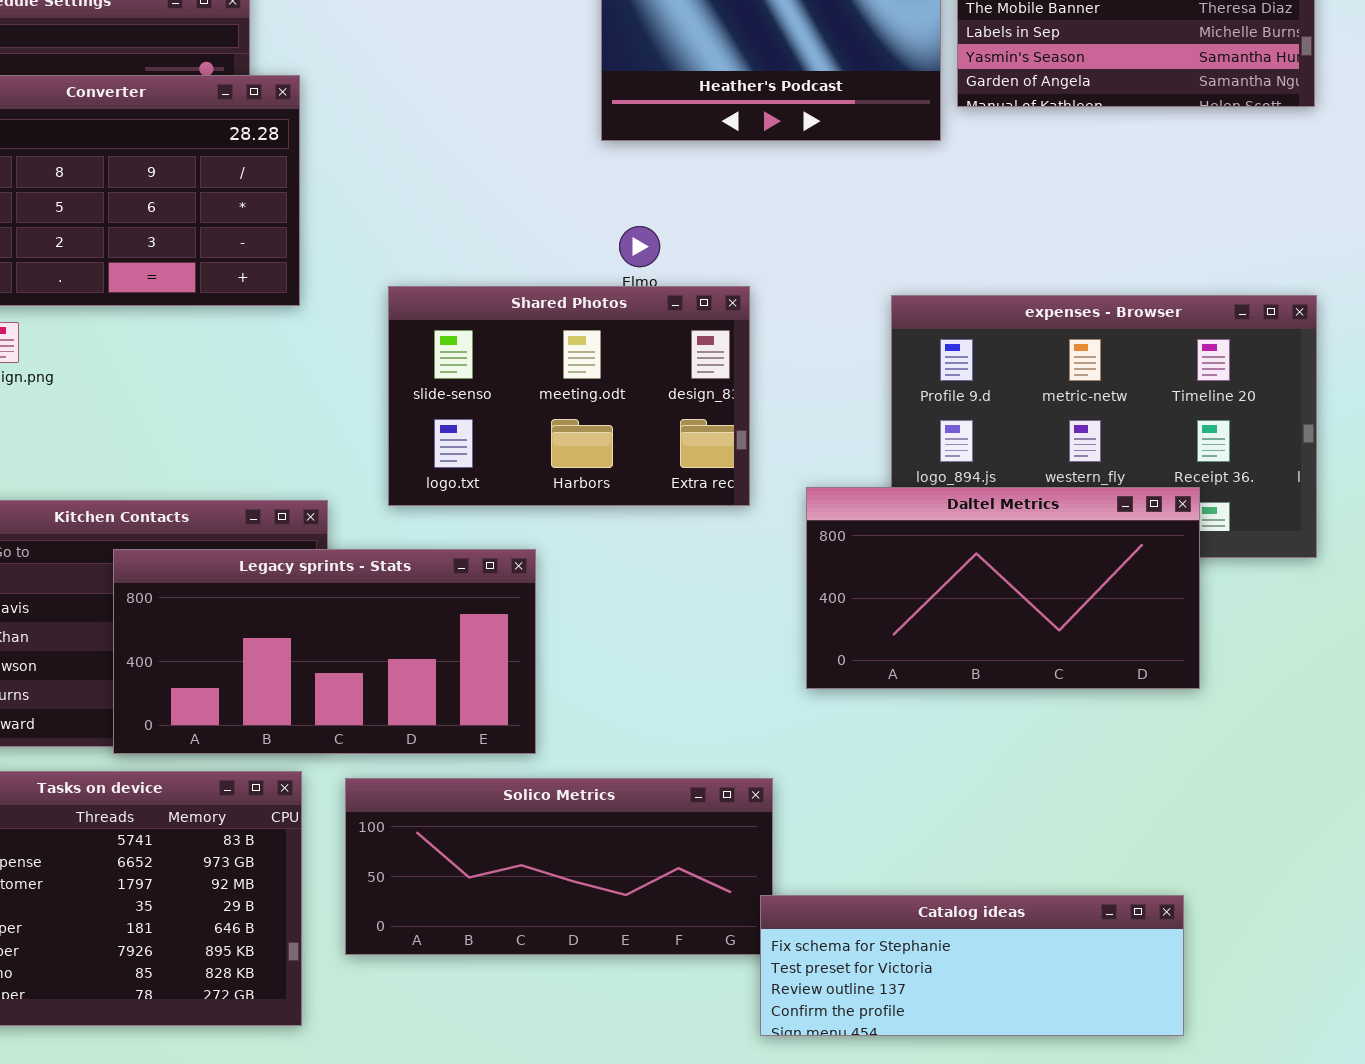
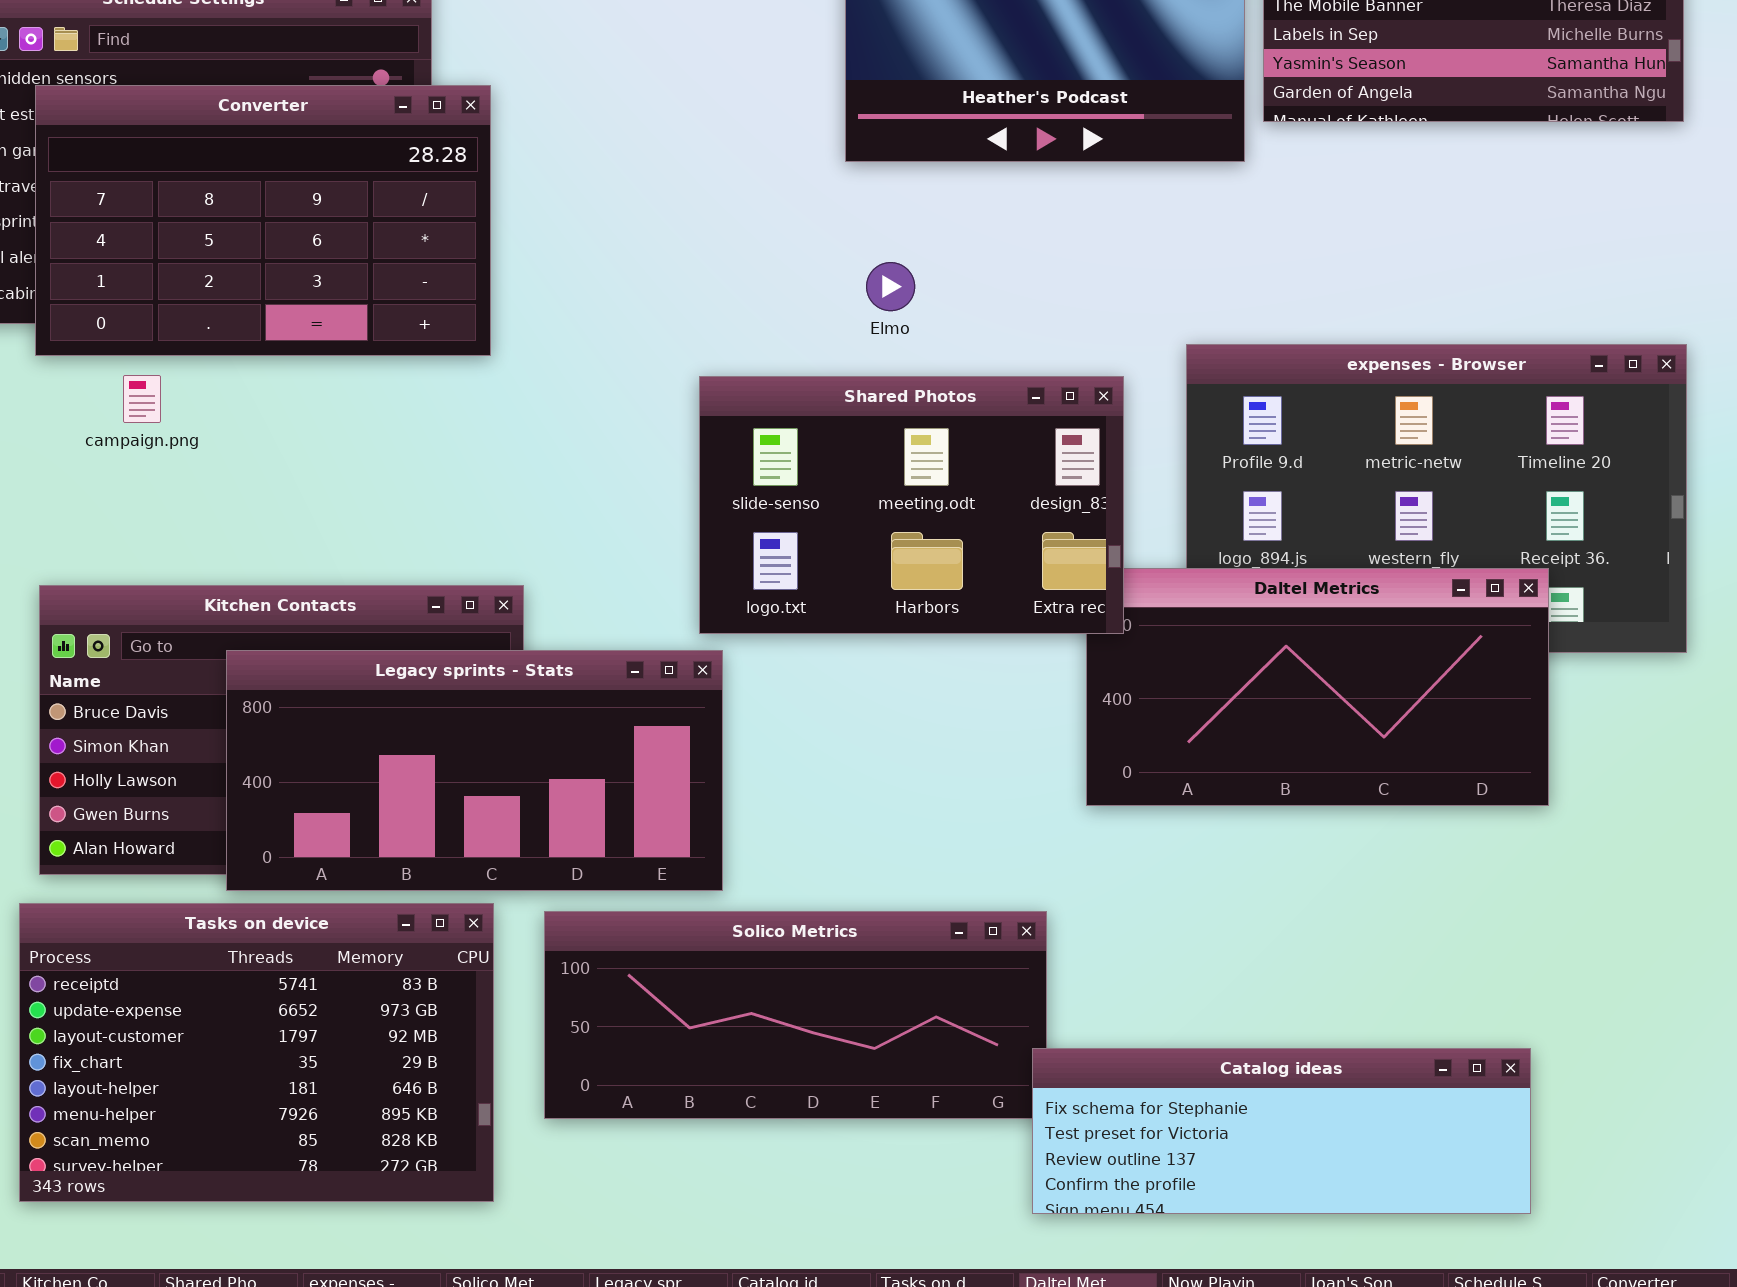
Shared Photos: [388,286,750,506] -> [699,376,1124,634], moved
Legacy sprints - Stats: [113,549,536,754] -> [226,650,723,891], moved

